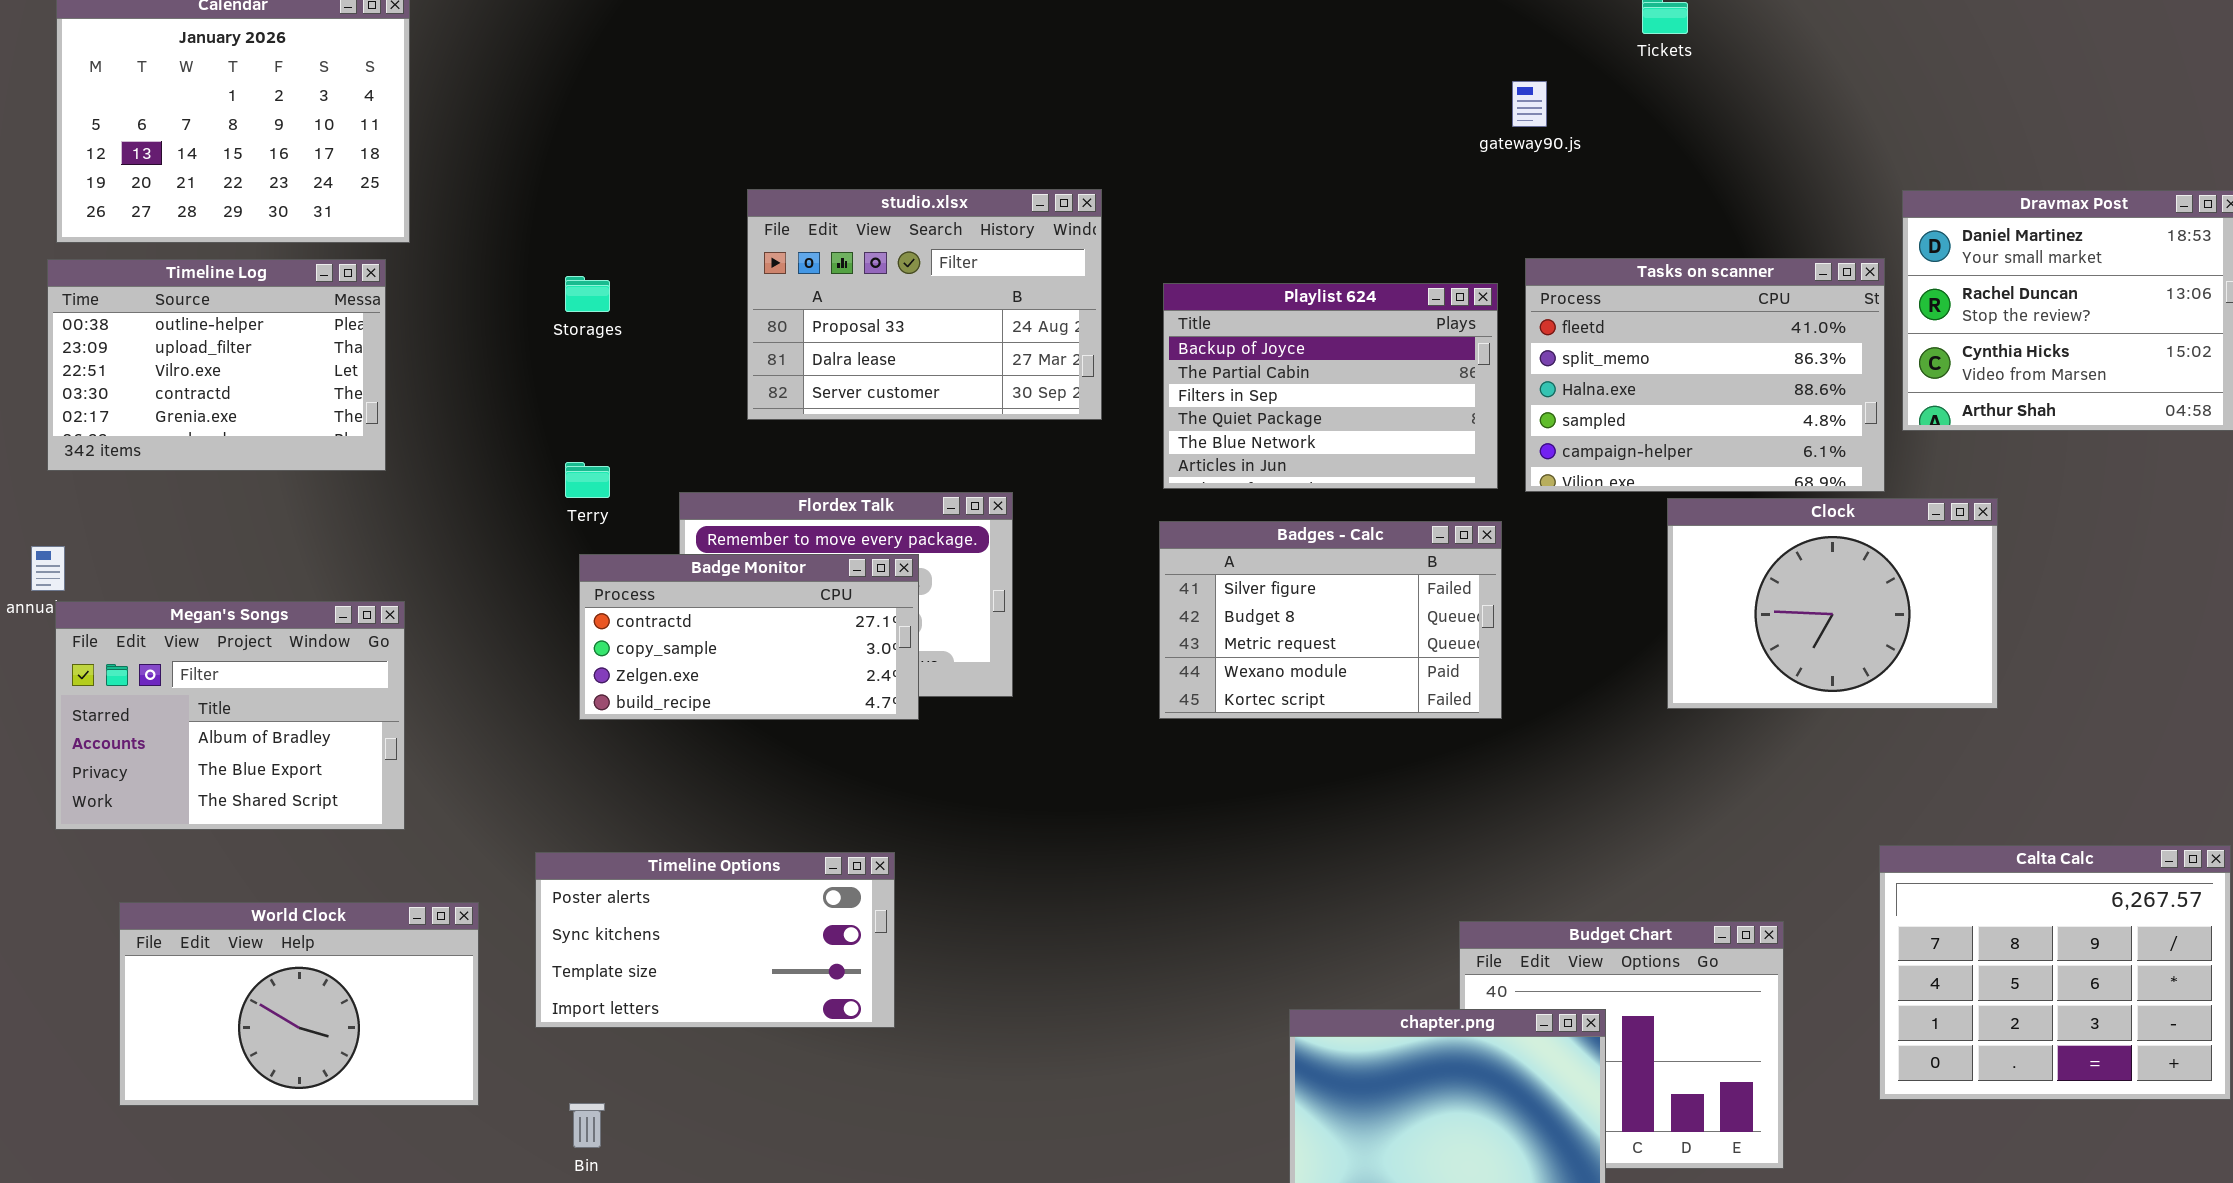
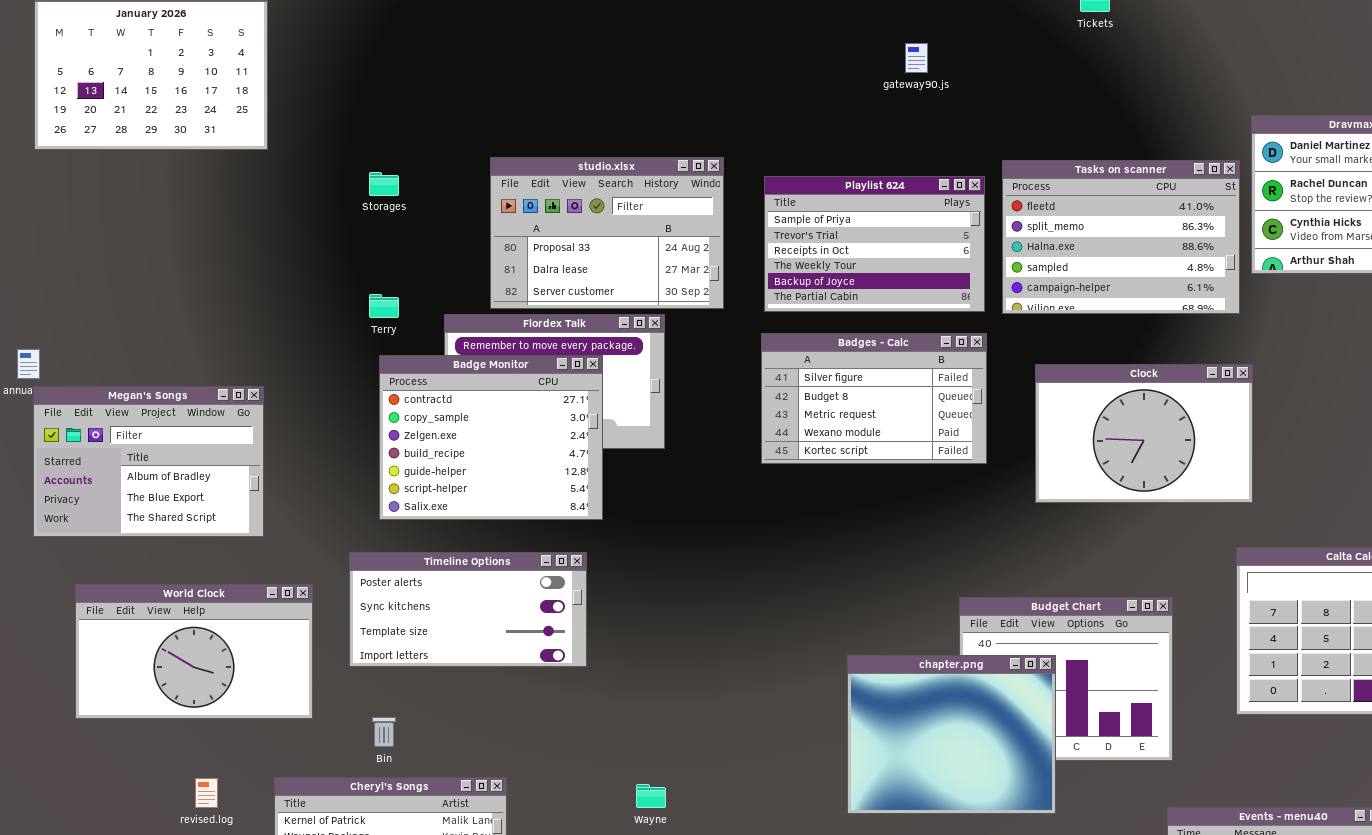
gateway90.js: [1512,81,1547,127] -> [905,43,928,73], moved
studio.xlsx: [747,189,1102,420] -> [490,157,724,309], moved
Timeline Log: [47,259,386,471] -> none, closed
Playlist 624: [1163,283,1498,489] -> [764,176,985,312], scrolled up 4 rows
Clock: [1667,498,1998,709] -> [1035,364,1253,503], moved
Badge Monitor: [579,554,919,720] -> [379,355,603,520], resized

